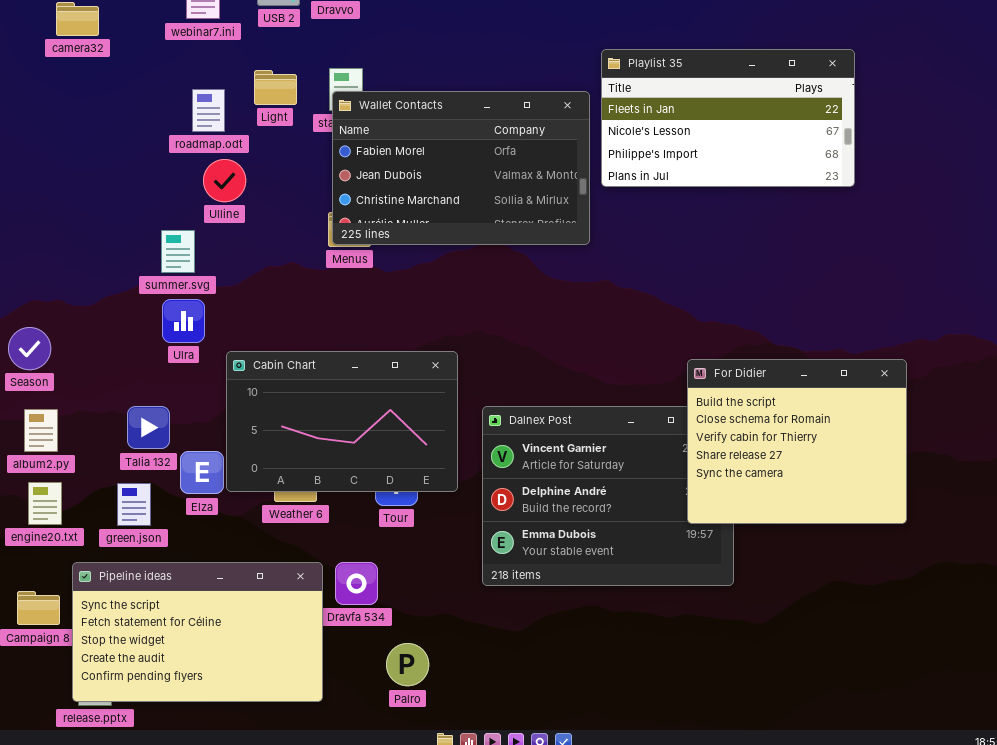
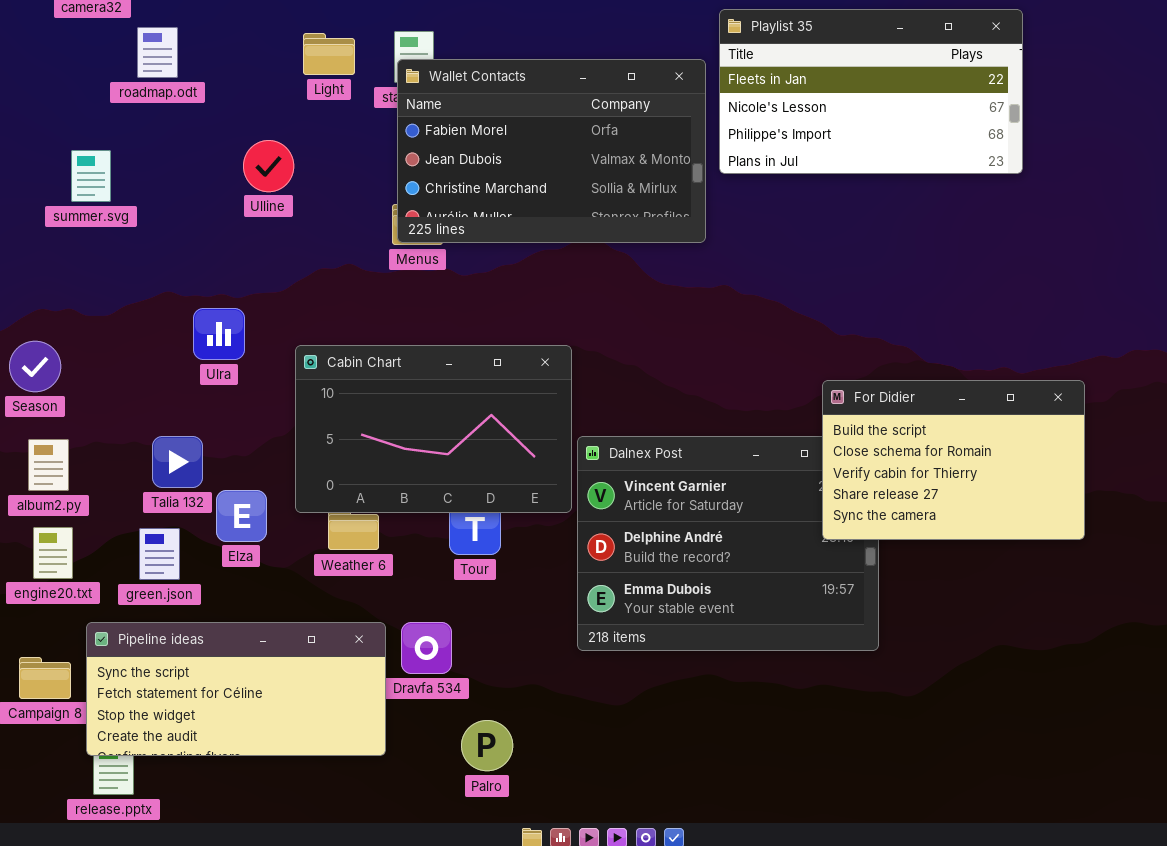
roadmap.odt: [192,89,225,132] -> [137,27,178,78], moved
summer.svg: [161,230,195,273] -> [71,150,111,202], moved
Cabin Chart: [226,351,458,492] -> [295,345,572,513], moved
For Didier: [687,359,907,524] -> [822,380,1085,540], resized
Pipeline ideas: [72,562,323,702] -> [86,622,386,756], resized

